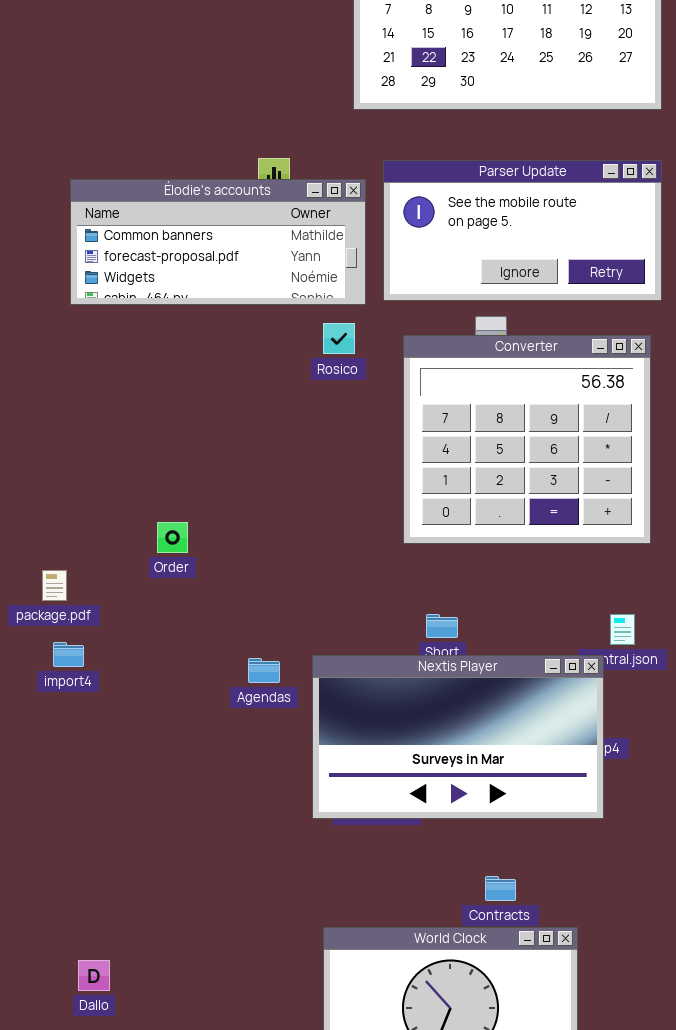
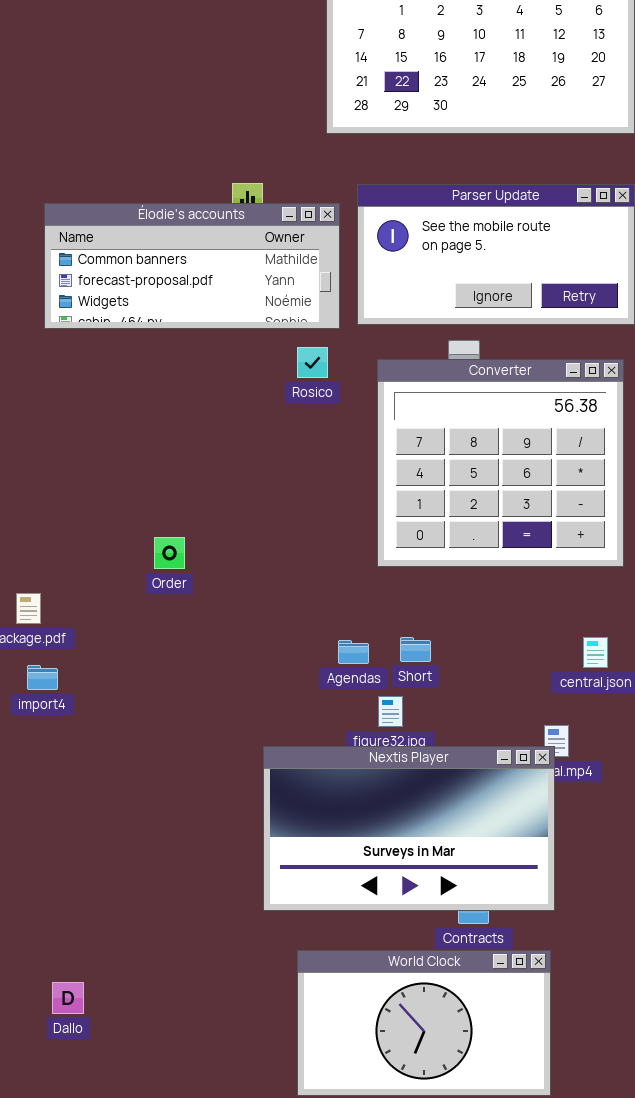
Order: [157,522,188,553] -> [154,537,185,569], moved
Nextis Player: [312,655,604,819] -> [263,746,555,911], moved
Agendas: [248,658,280,683] -> [338,640,369,664], moved

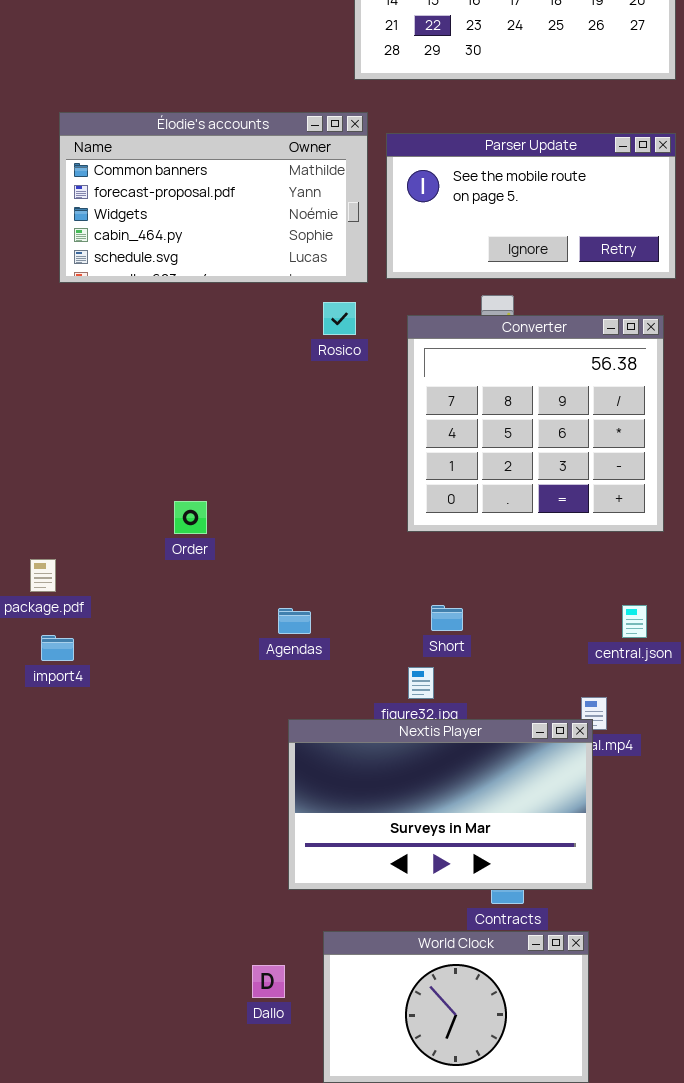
Élodie's accounts: [44,203,340,329] -> [59,112,368,283], resized
Agendas: [338,640,369,664] -> [278,608,311,634], moved
Dallo: [52,982,84,1014] -> [252,965,285,998], moved

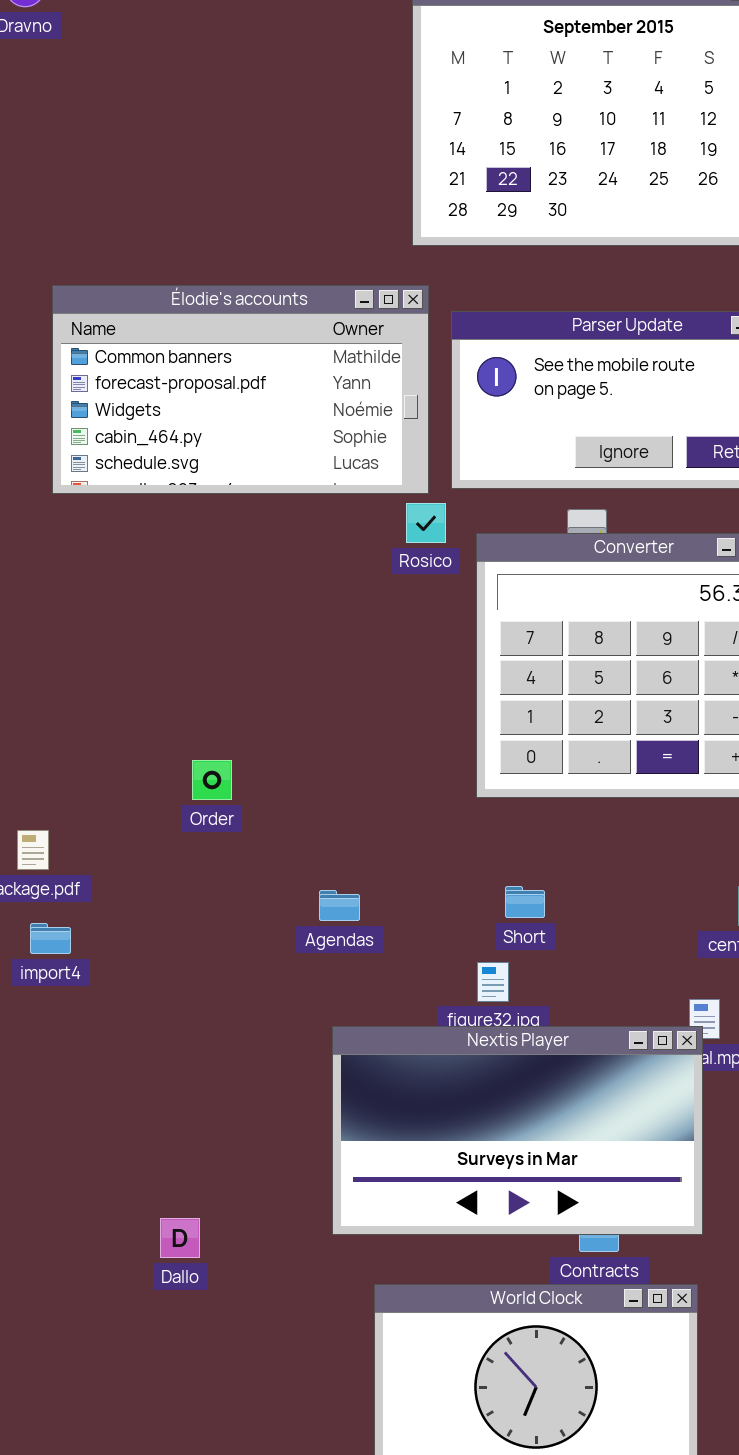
Rosico: [323,302,356,335] -> [406,503,446,543], moved
Dallo: [252,965,285,998] -> [160,1218,200,1258], moved

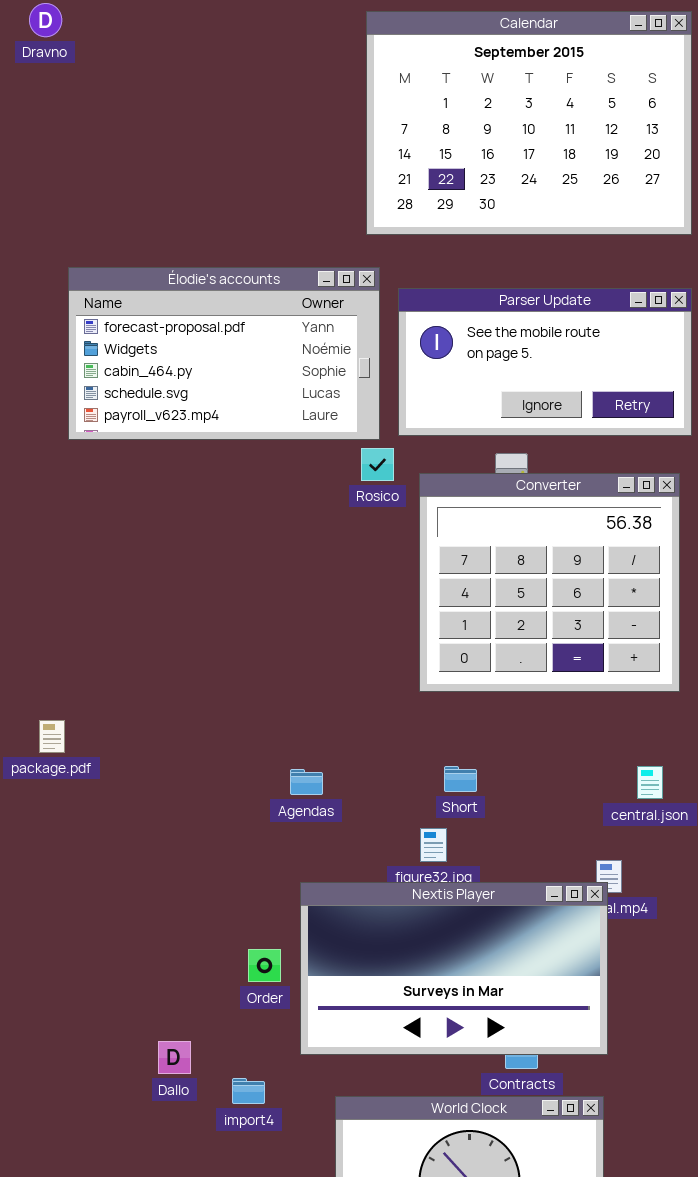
Élodie's accounts: [52,285,429,494] -> [68,267,380,440], scrolled down 1 row
Order: [192,760,232,800] -> [248,949,281,982], moved
import4: [30,923,71,954] -> [232,1078,265,1104], moved

